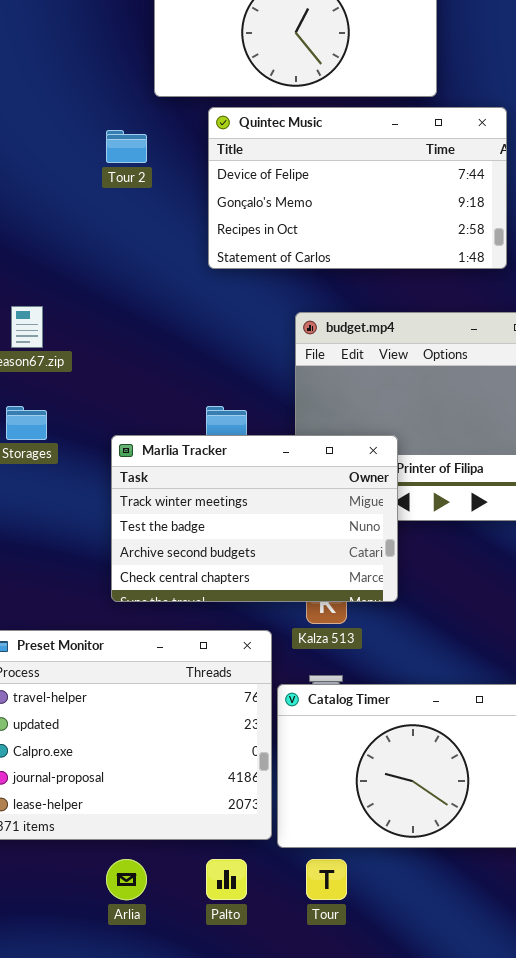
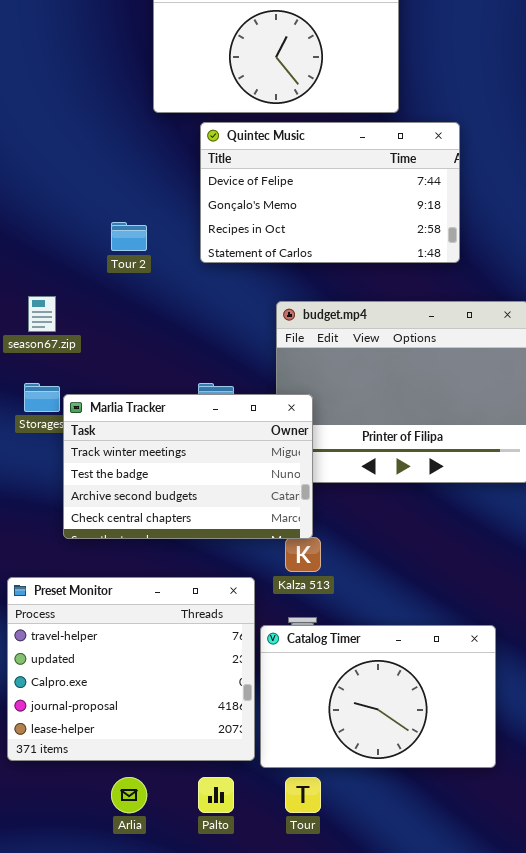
Tour 2: [106,130,147,163] -> [111,222,147,251], moved
Marlia Tracker: [111,435,398,602] -> [63,394,313,539], moved

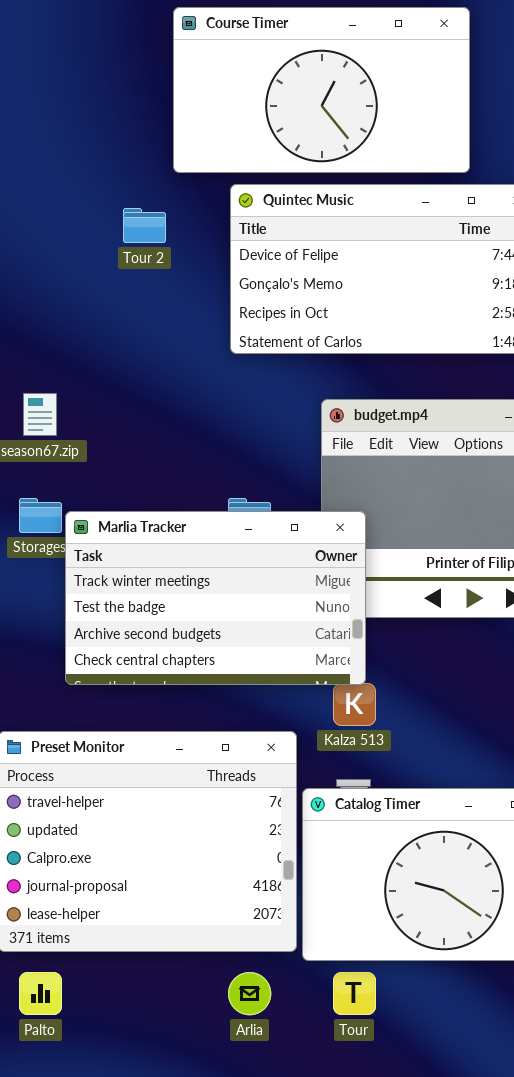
Tour 2: [111,222,147,251] -> [123,208,166,243], moved
Arlia: [111,777,147,813] -> [228,972,271,1015], moved
Palto: [198,777,234,813] -> [19,972,62,1015], moved

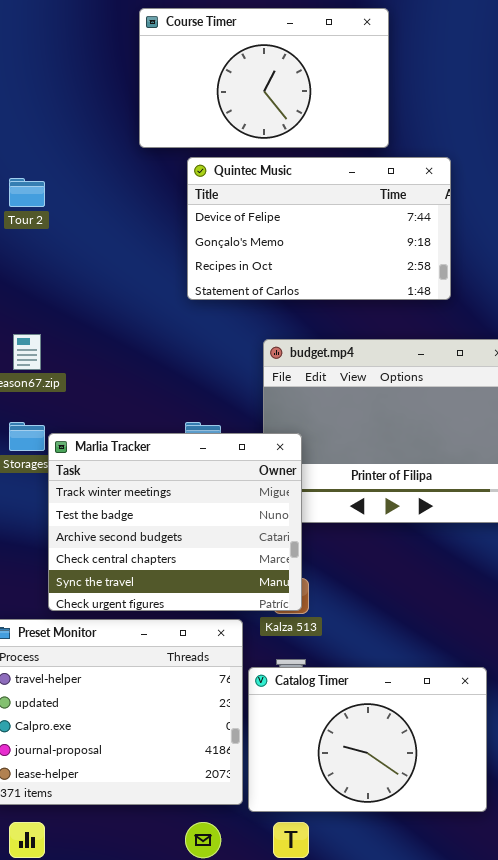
Tour 2: [123,208,166,243] -> [9,178,45,207], moved
Marlia Tracker: [65,511,366,685] -> [48,433,302,611], resized

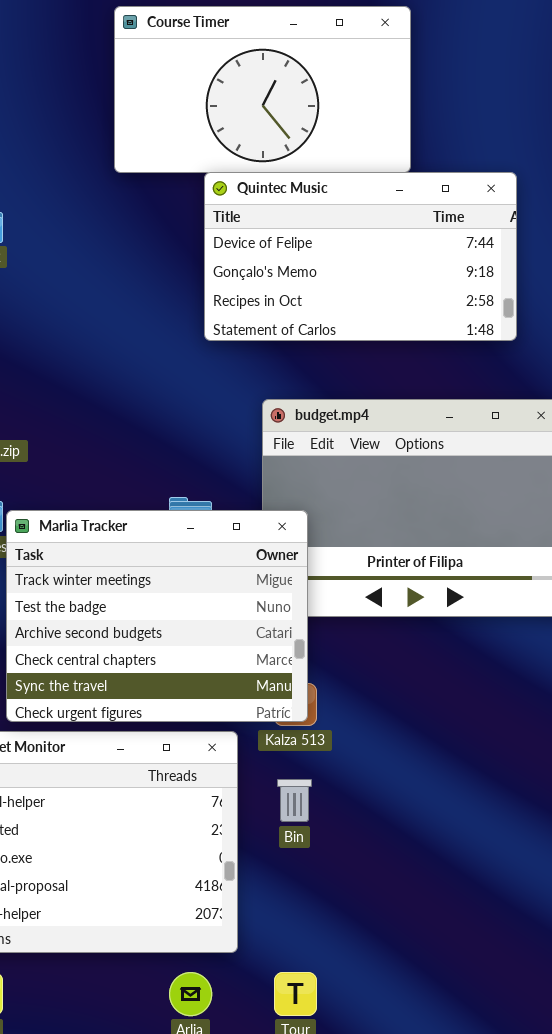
Quintec Music: [187,157,451,300] -> [204,172,517,341], moved
Catalog Timer: [248,667,487,812] -> none, closed

